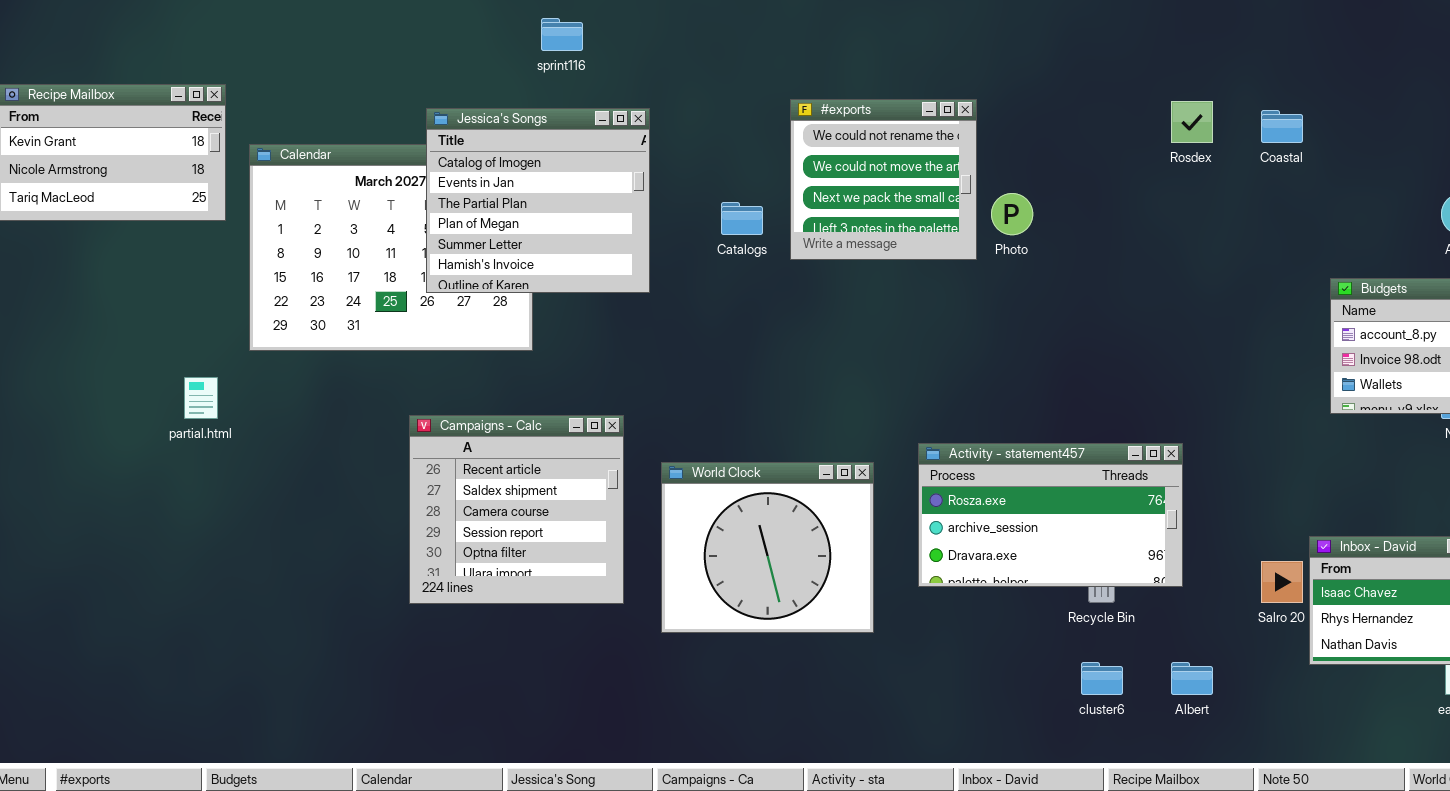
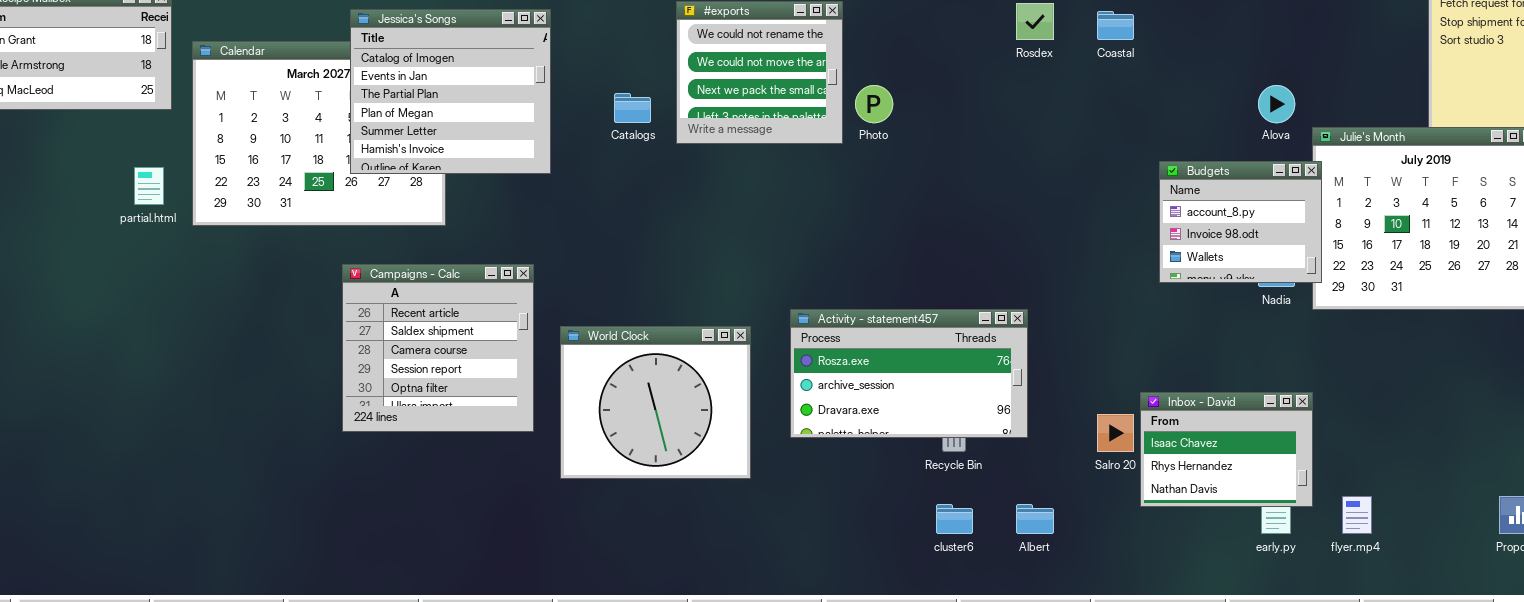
partial.html: [184,377,218,419] -> [134,167,164,205], moved
Campaigns - Calc: [409,415,624,604] -> [342,264,534,432], moved

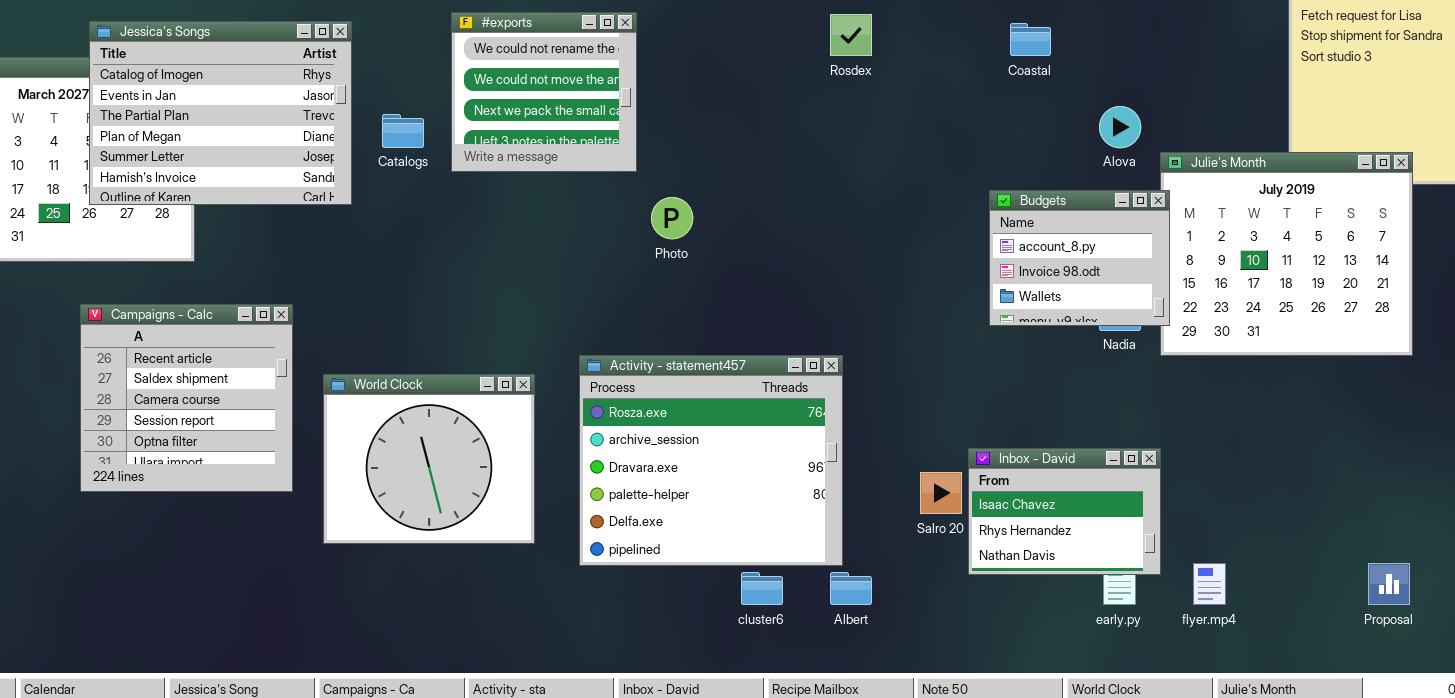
Jessica's Songs: [350,9,551,174] -> [89,21,352,205], resized
Coastal: [1097,11,1134,40] -> [1010,23,1051,56], moved
Photo: [855,85,893,123] -> [651,197,693,239], moved
Activity - statement457: [790,309,1028,438] -> [579,355,843,566], resized

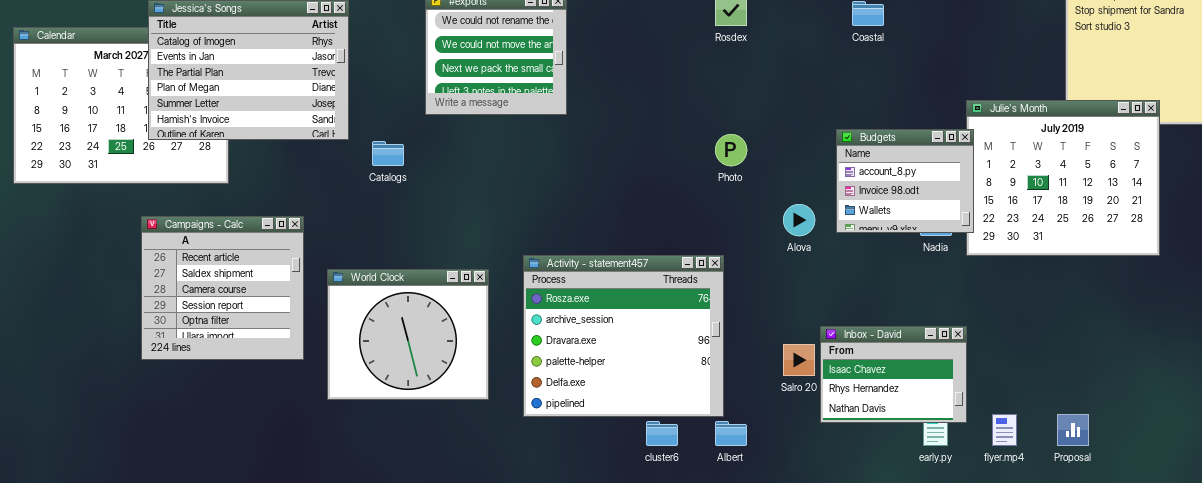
Alova: [1099,106,1141,148] -> [783,204,815,236], moved
Catalogs: [382,114,424,148] -> [372,141,404,166], moved
Photo: [651,197,693,239] -> [715,134,747,166], moved
Proposal: [1368,563,1410,605] -> [1057,414,1089,446], moved

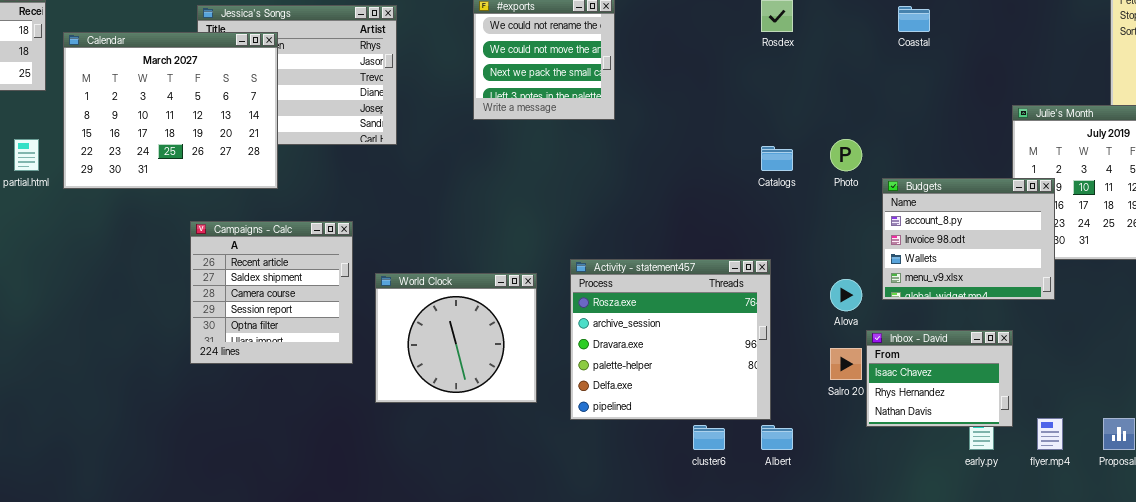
Calendar: [13,27,229,184] -> [63,32,278,189], raised
Budgets: [836,129,974,233] -> [882,178,1055,300], moved, resized
Photo: [715,134,747,166] -> [830,139,862,171], moved
Catalogs: [372,141,404,166] -> [761,146,793,171], moved
Alova: [783,204,815,236] -> [830,279,862,311], moved

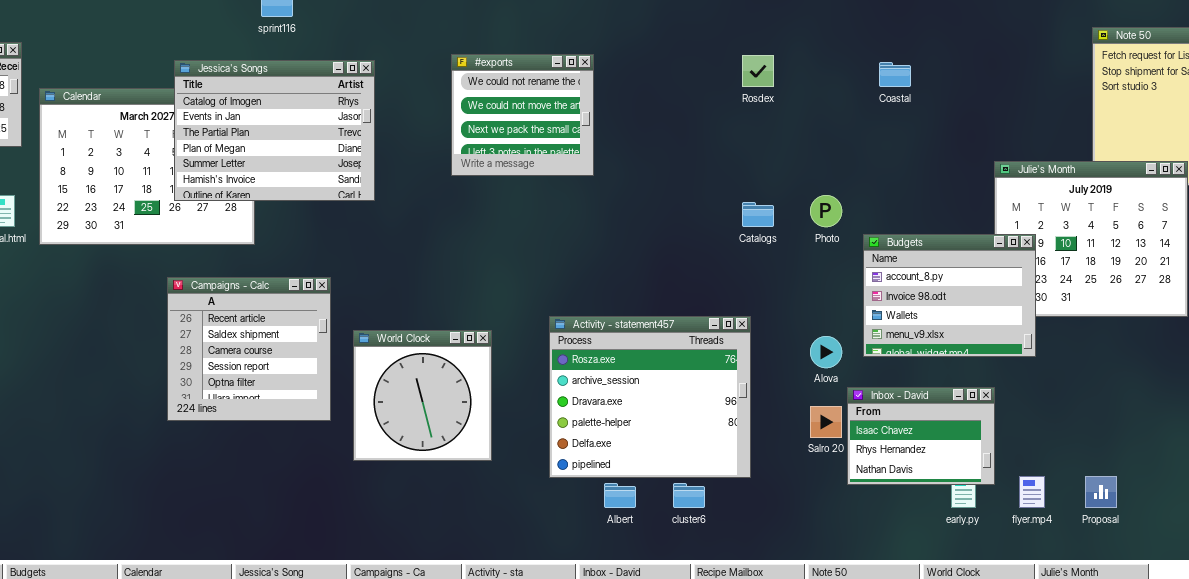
Jessica's Songs: [197,5,397,145] -> [174,60,375,201], raised
World Clock: [375,273,537,403] -> [353,330,492,461], resized
Albert: [761,425,793,450] -> [604,483,636,508], moved

